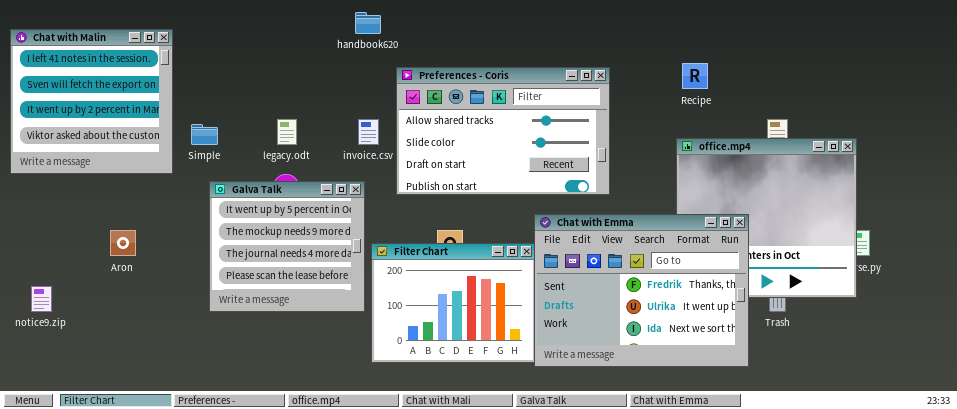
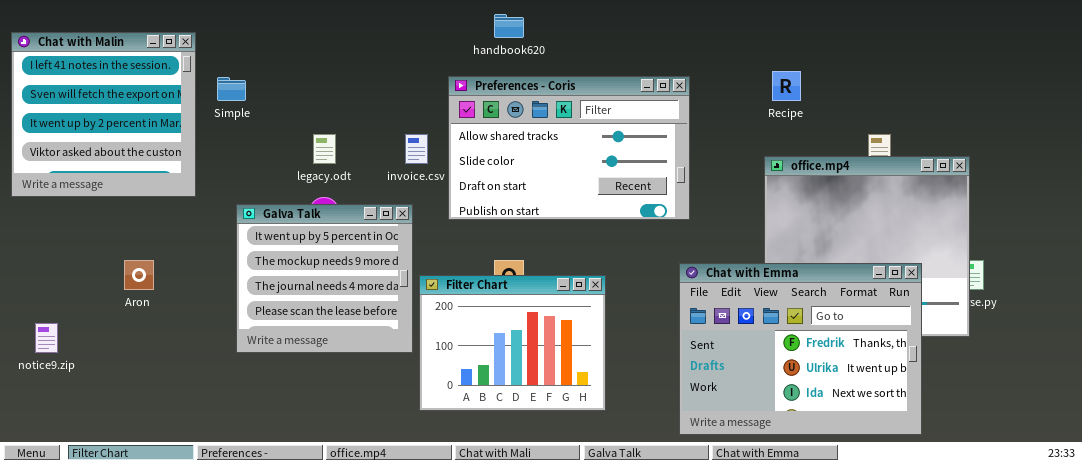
handbook620: [355,12,381,34] -> [494,14,524,38], moved
Simple: [191,124,218,145] -> [217,77,246,101], moved
Chat with Emma: [534,214,749,367] -> [679,263,922,435], moved

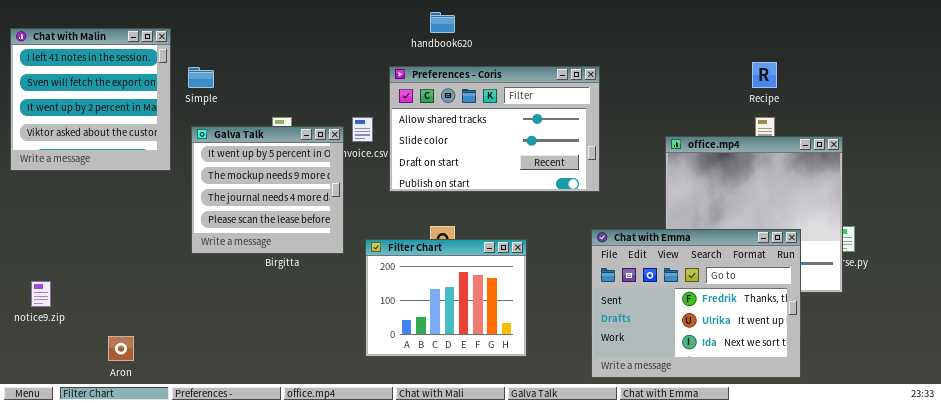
Recipe: [772,71,801,101] -> [752,62,777,88], moved
Galva Talk: [236,204,413,353] -> [191,126,344,254], moved
Aron: [124,260,154,290] -> [108,336,134,361], moved

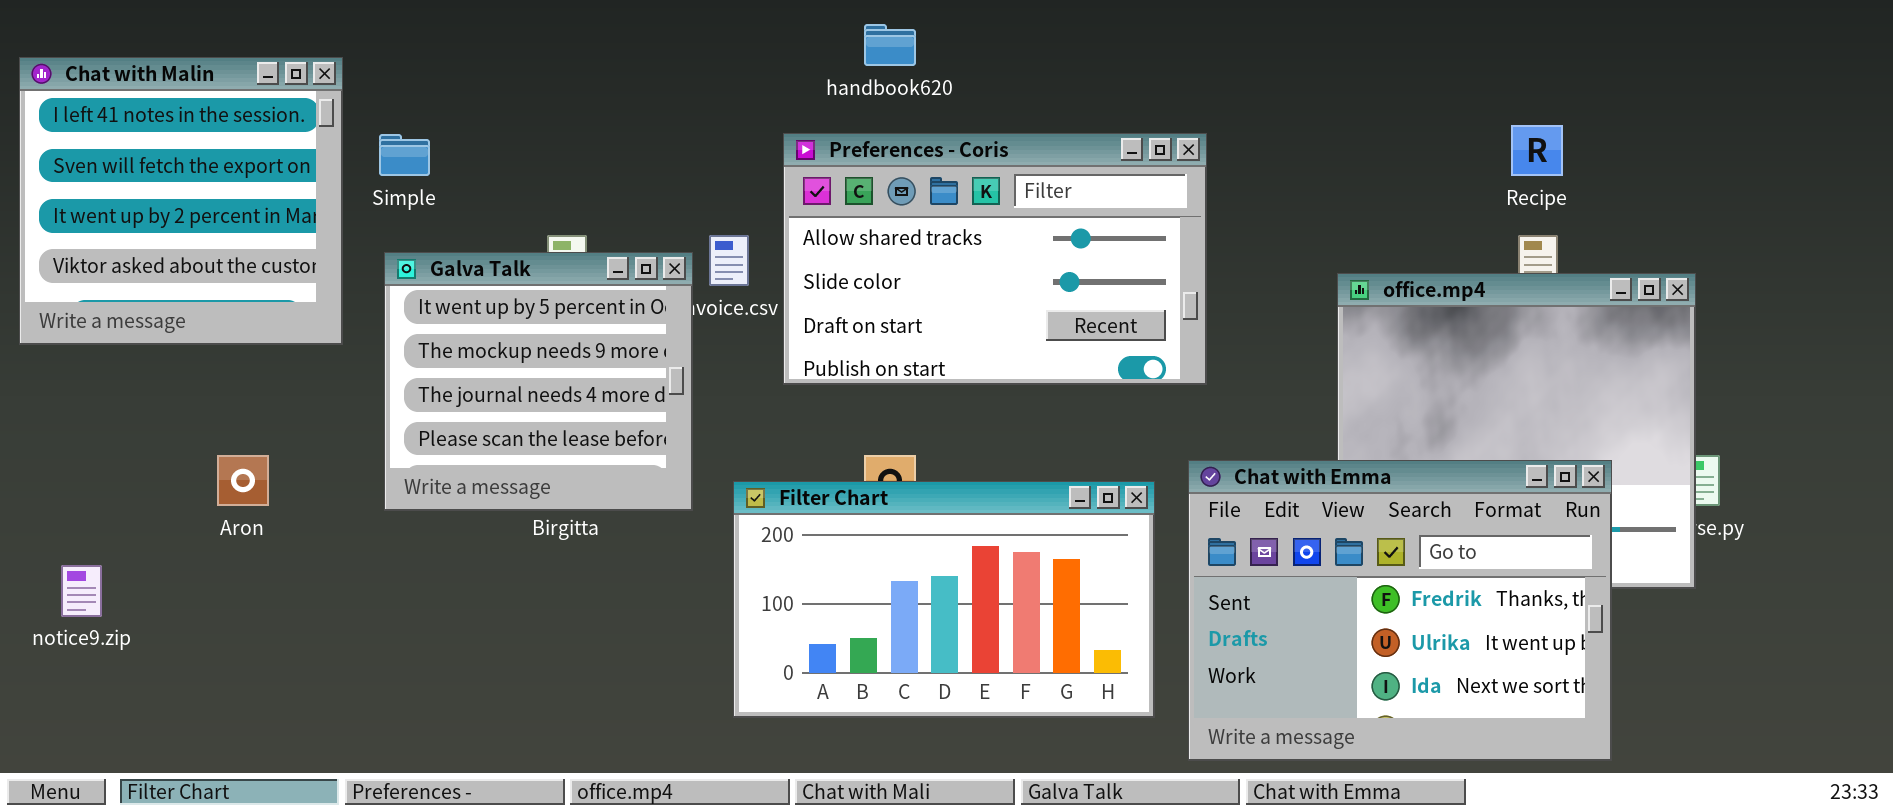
Filter Chart: [365,239,527,357] -> [733,481,1155,718], resized
Aron: [108,336,134,361] -> [217,455,269,506], moved

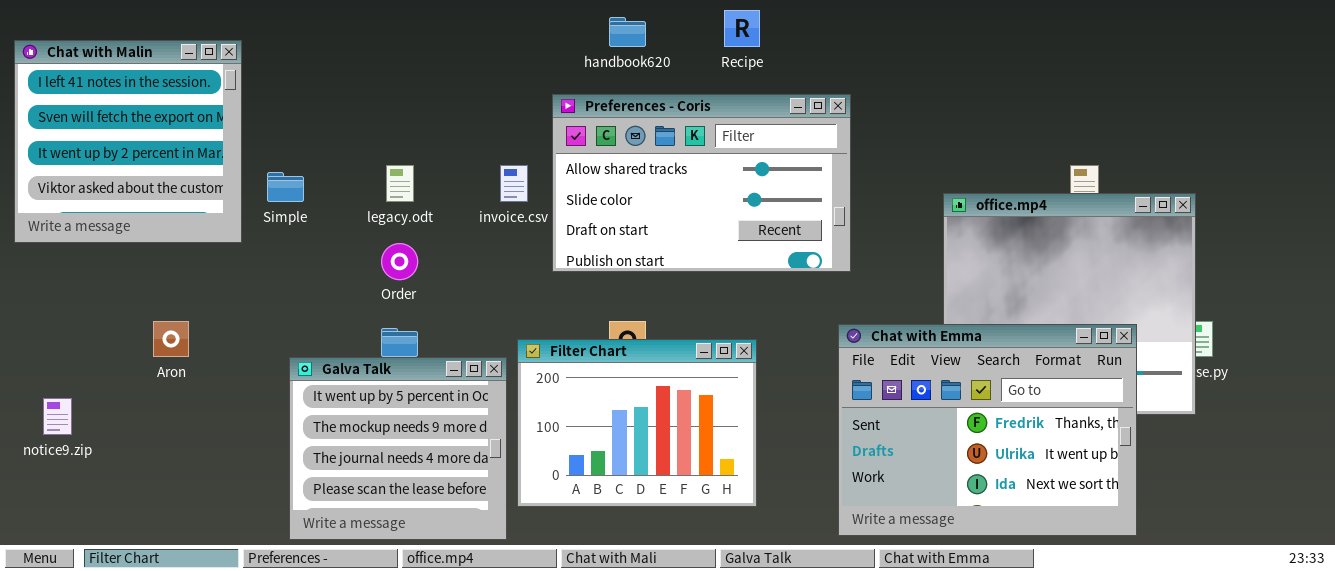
Recipe: [1511,125,1563,176] -> [724,10,760,47], moved
Simple: [379,134,430,176] -> [267,172,304,202], moved
Galva Talk: [384,252,693,511] -> [289,357,507,540], moved
Filter Chart: [733,481,1155,718] -> [517,339,757,507], resized

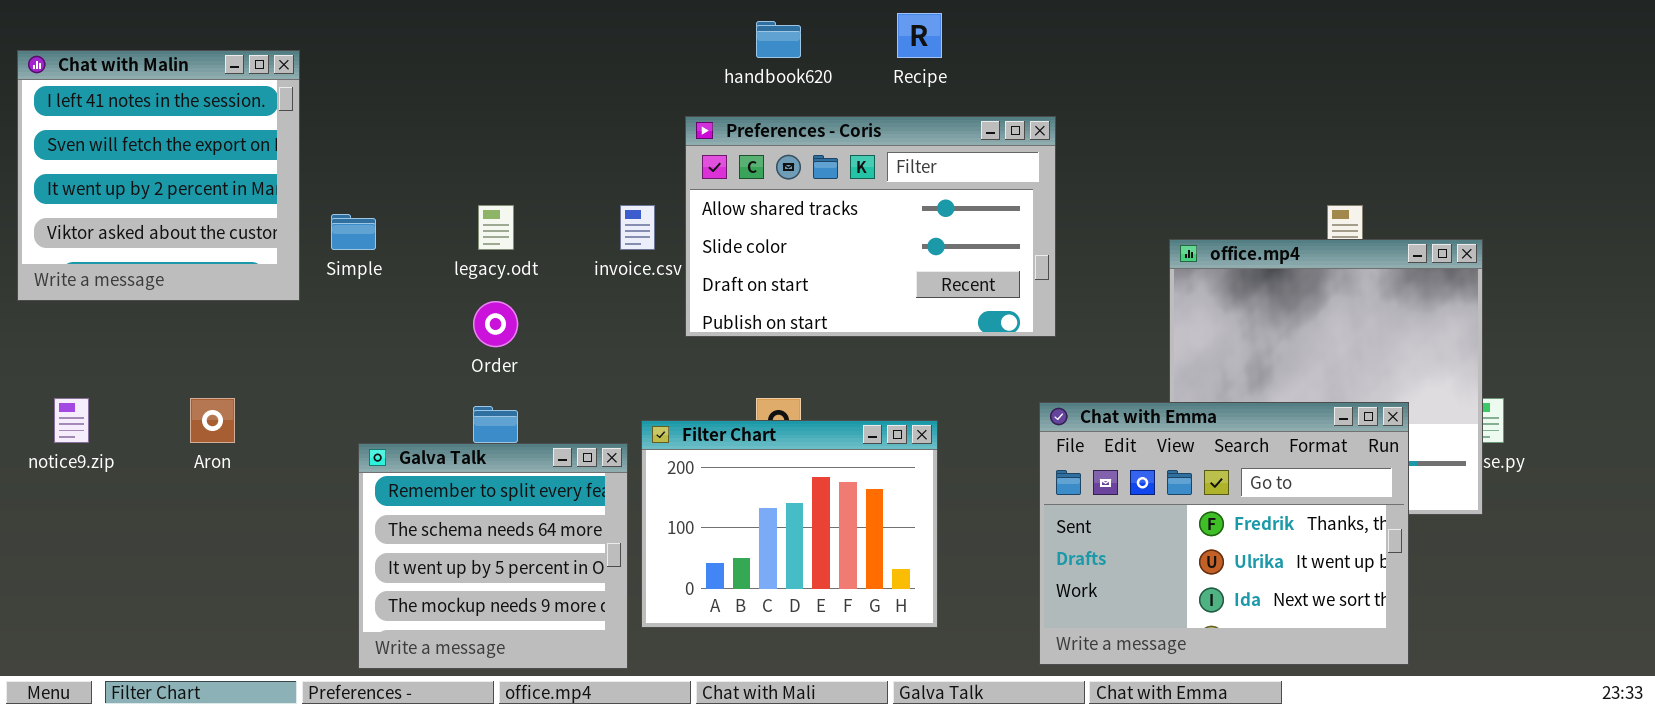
Galva Talk: [289,357,507,540] -> [358,443,628,669], scrolled up 2 rows
notice9.zip: [43,398,72,435] -> [54,398,89,443], moved

